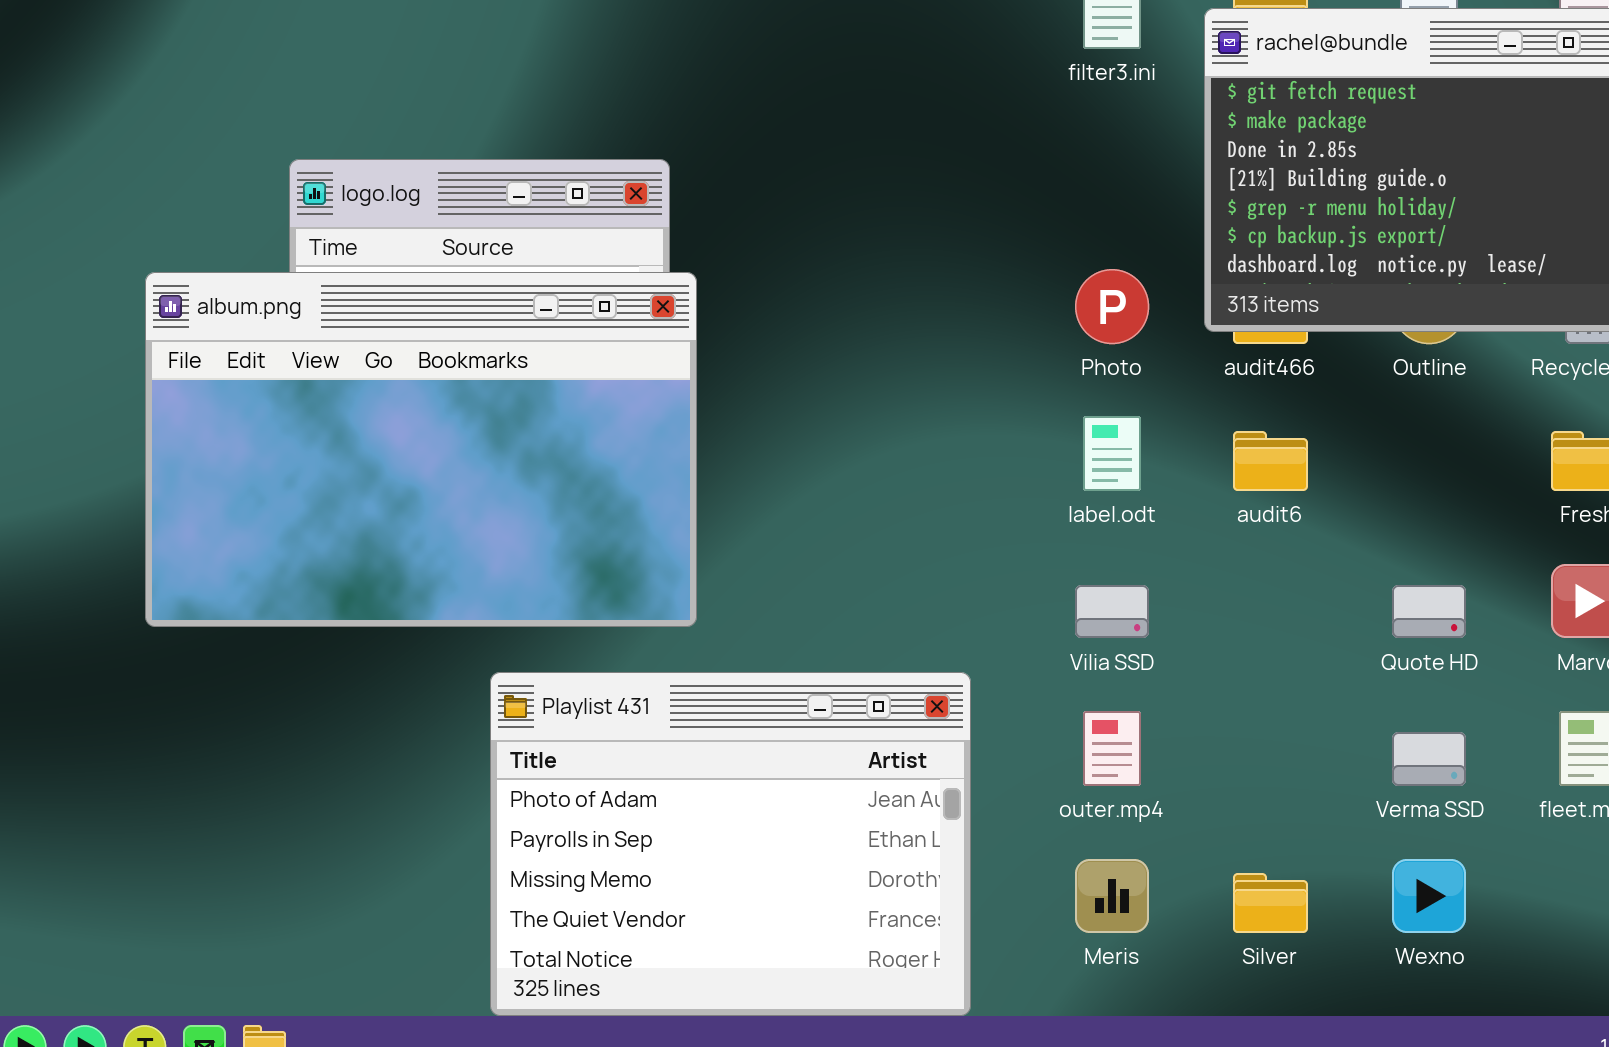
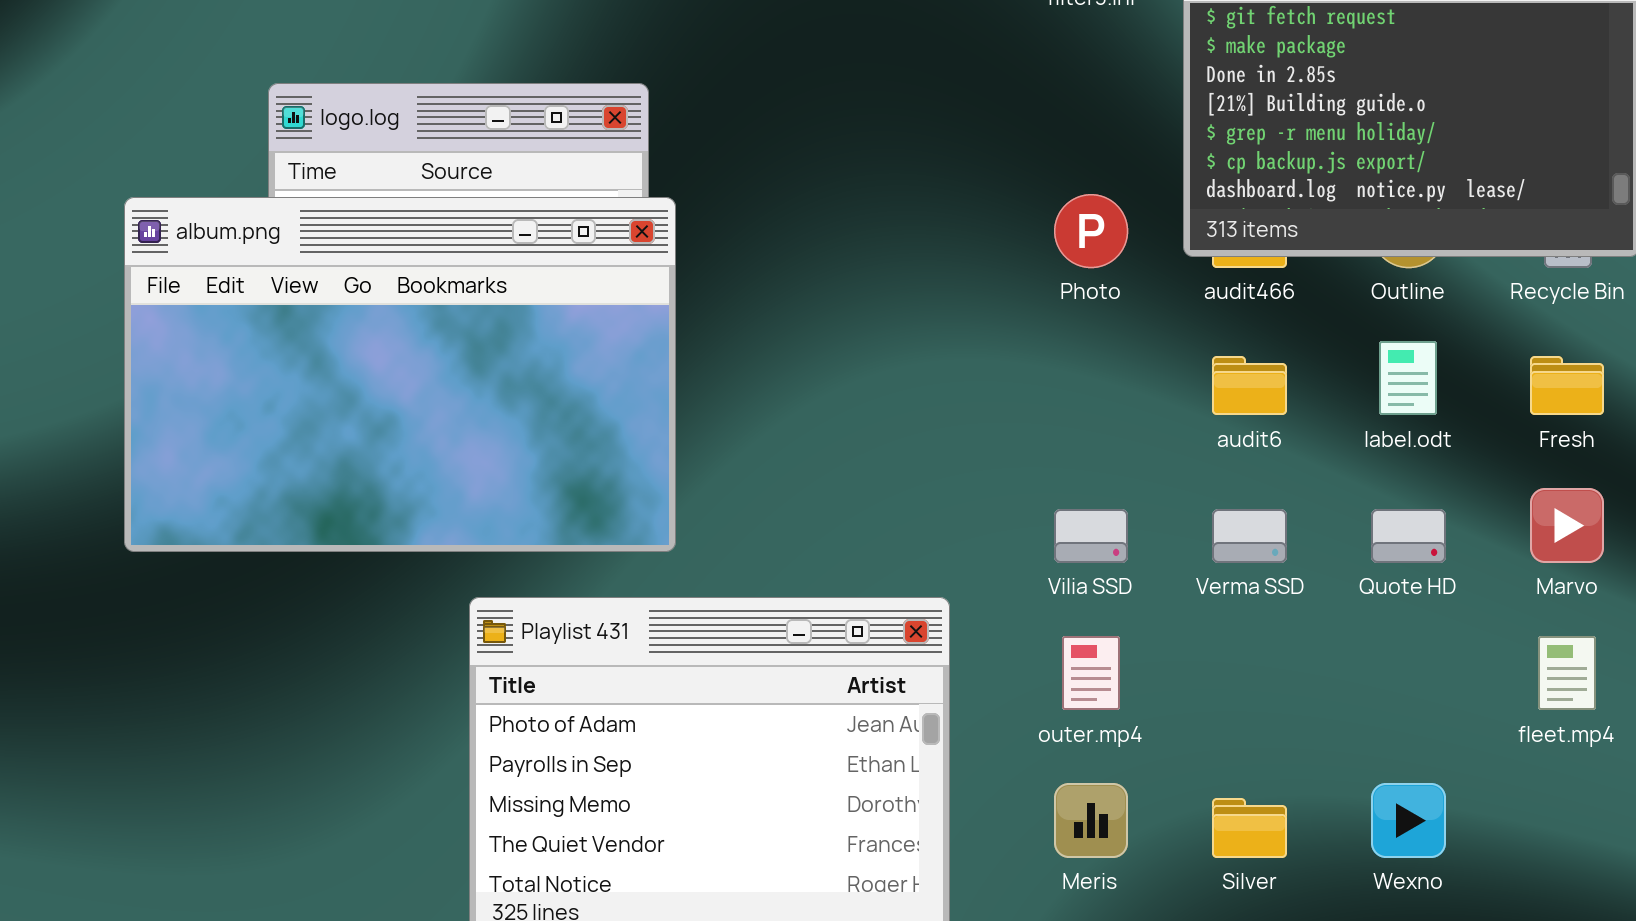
label.odt: [1083,416,1141,491] -> [1379,341,1437,415], moved
Verma SSD: [1392,732,1466,786] -> [1212,509,1287,563], moved

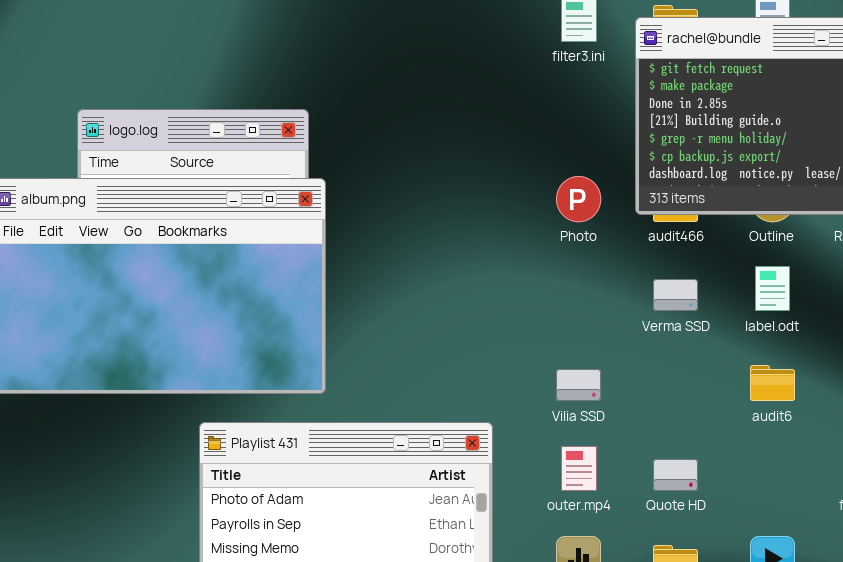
audit6: [1212,356,1287,415] -> [750,365,795,401], moved
Verma SSD: [1212,509,1287,563] -> [653,279,698,311], moved
Quote HD: [1371,509,1446,563] -> [653,459,698,491], moved

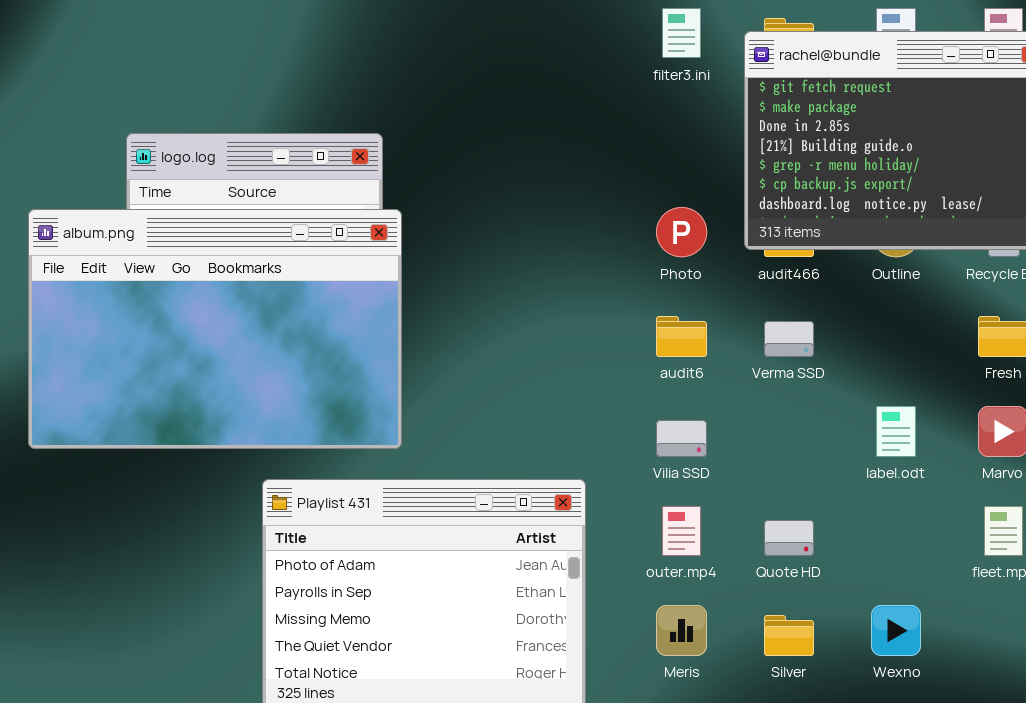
label.odt: [755,266,790,311] -> [876,406,916,457], moved
audit6: [750,365,795,401] -> [656,316,707,357], moved

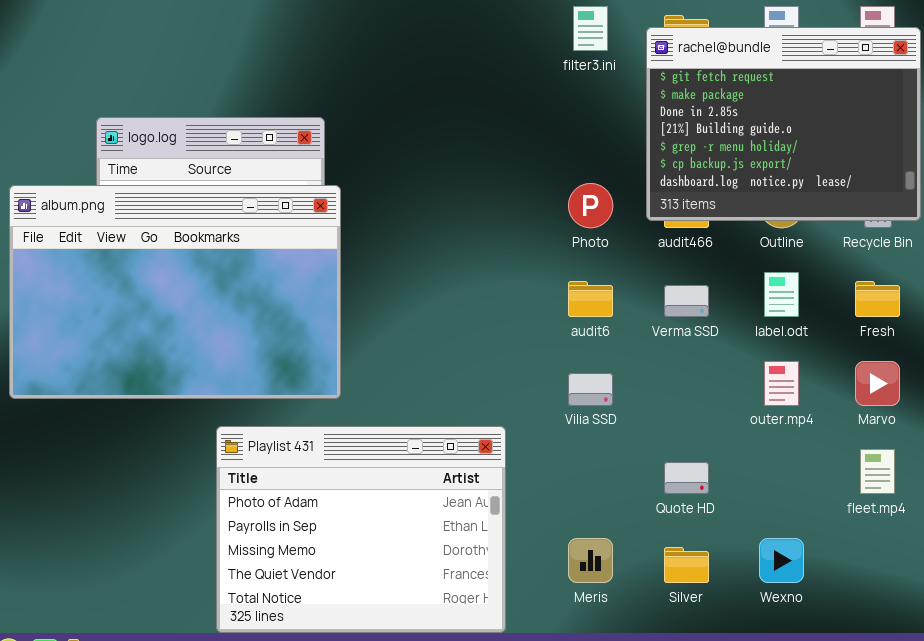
label.odt: [876,406,916,457] -> [764,272,799,317], moved
outer.mp4: [662,506,701,556] -> [764,361,799,406], moved

